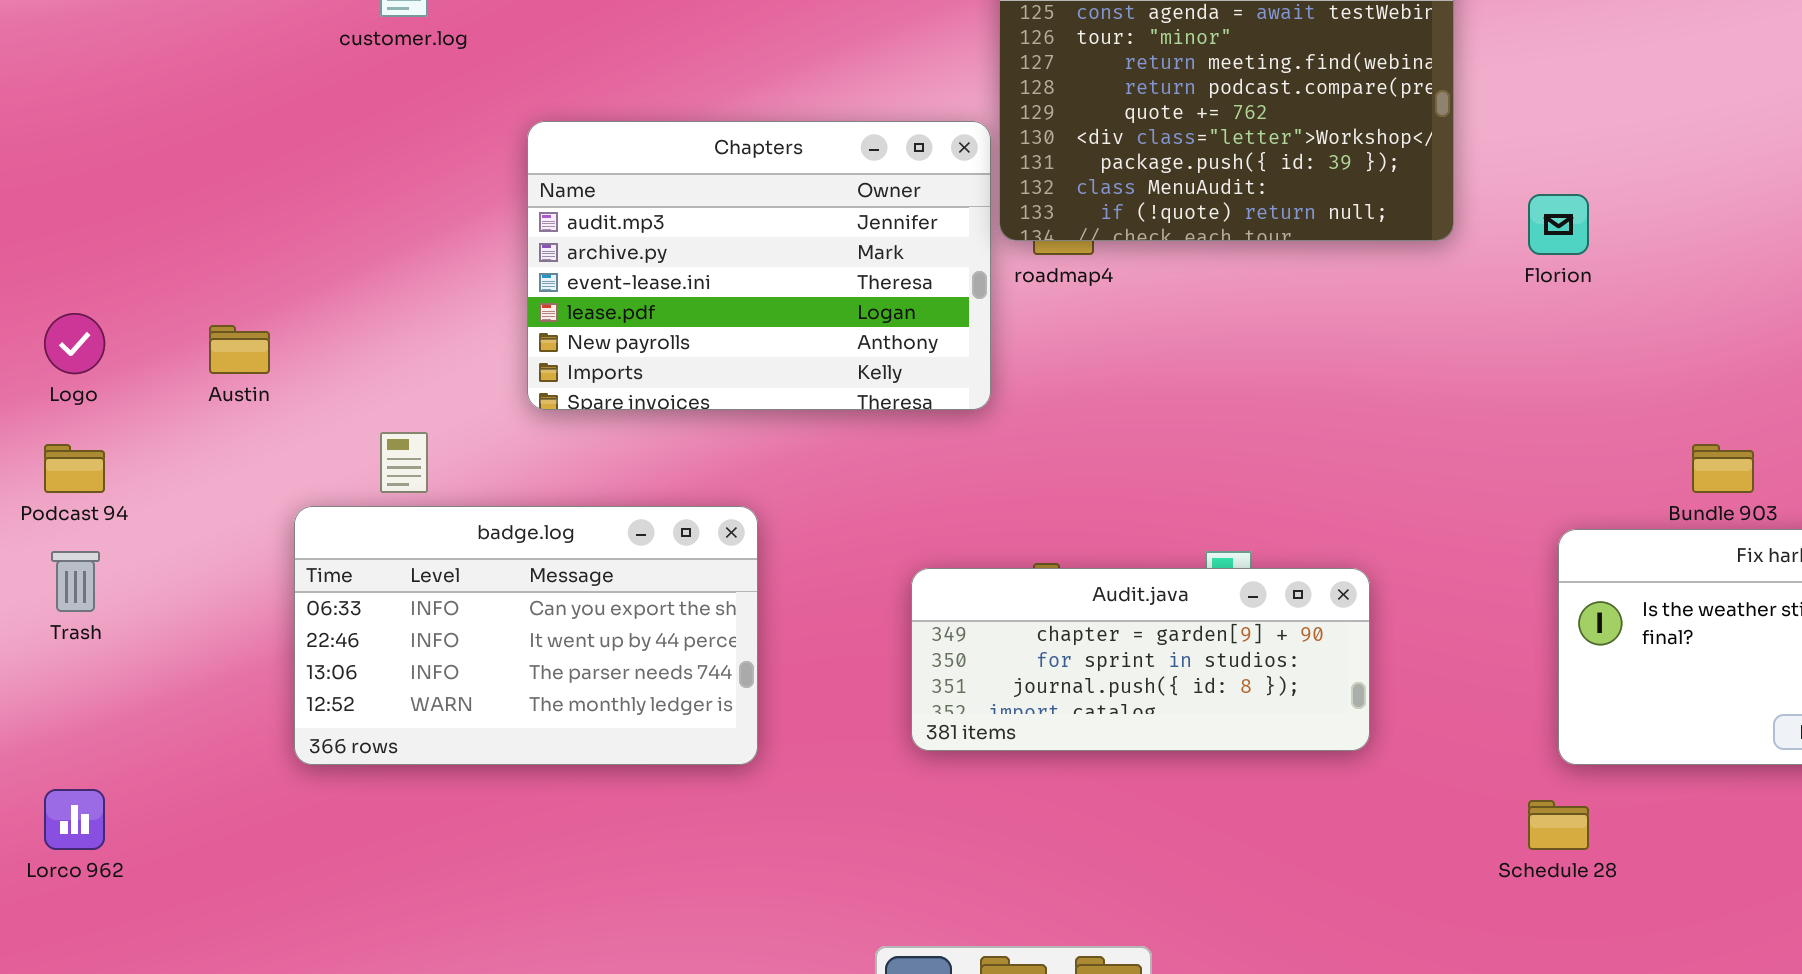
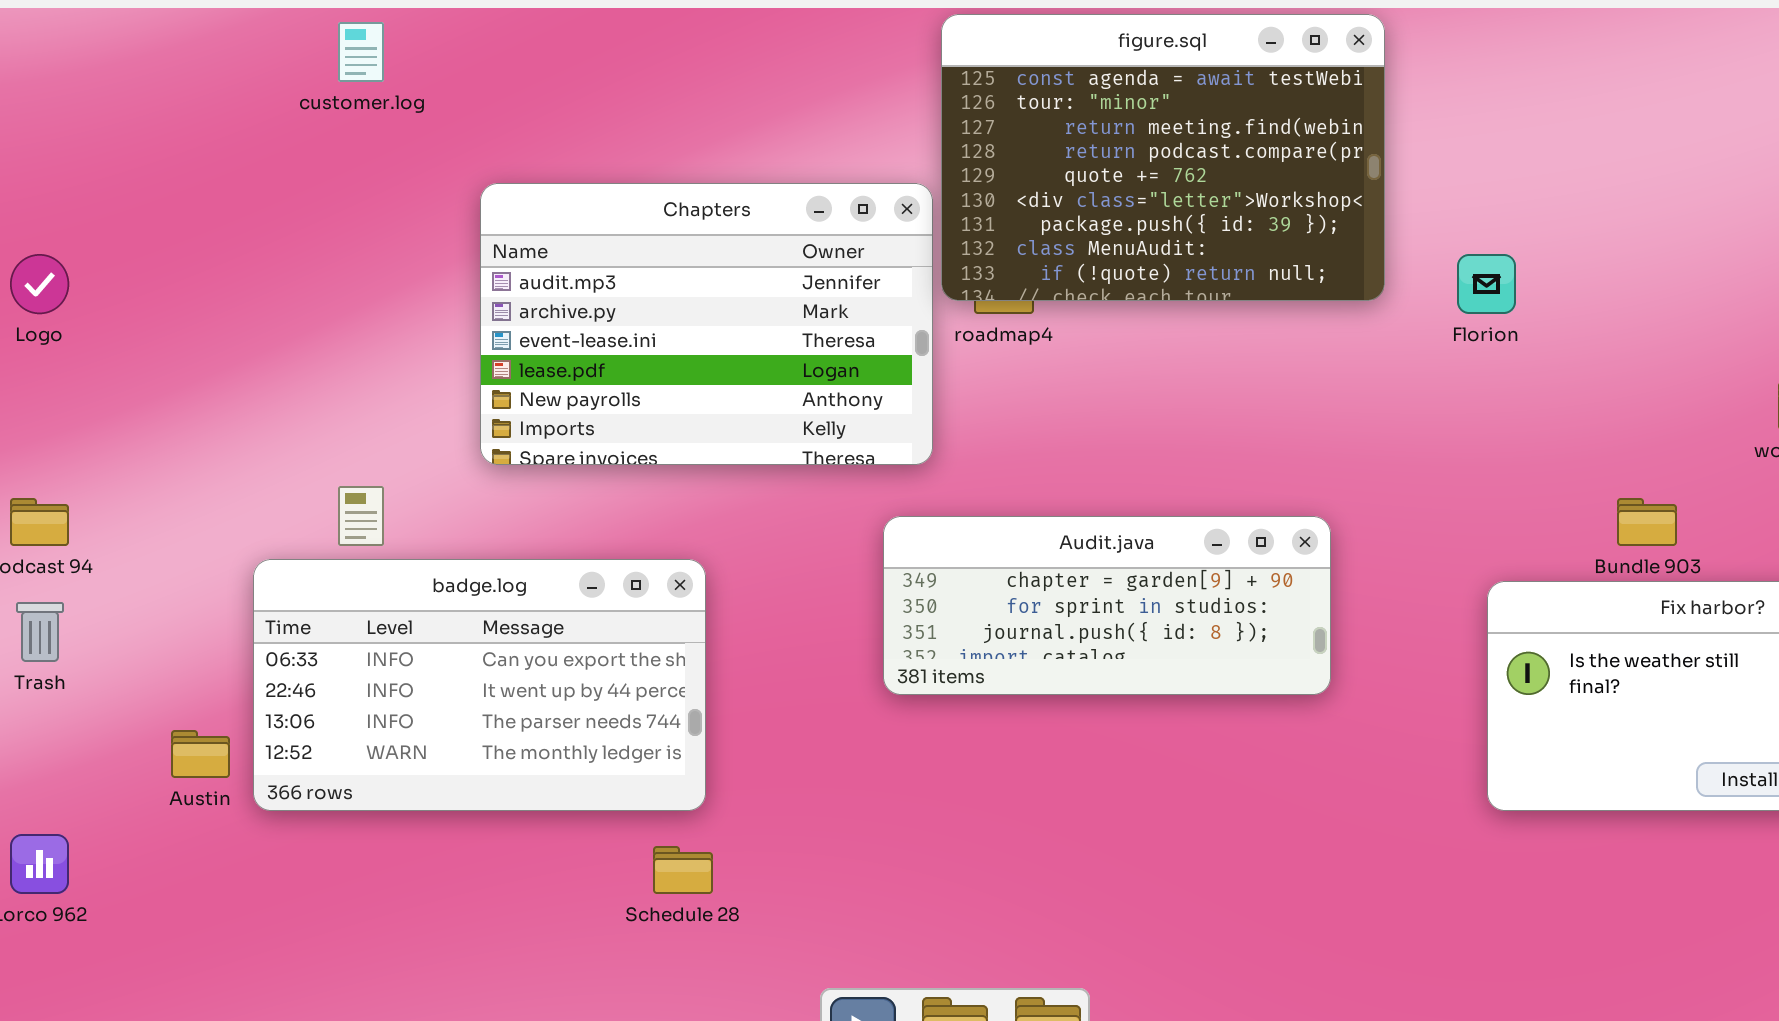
Logo: [44,313,105,374] -> [10,254,69,314], moved
Austin: [209,325,270,374] -> [171,730,230,778], moved
Audit.java: [911,568,1370,751] -> [883,516,1331,695], moved
Schedule 28: [1528,800,1589,850] -> [653,846,713,894], moved

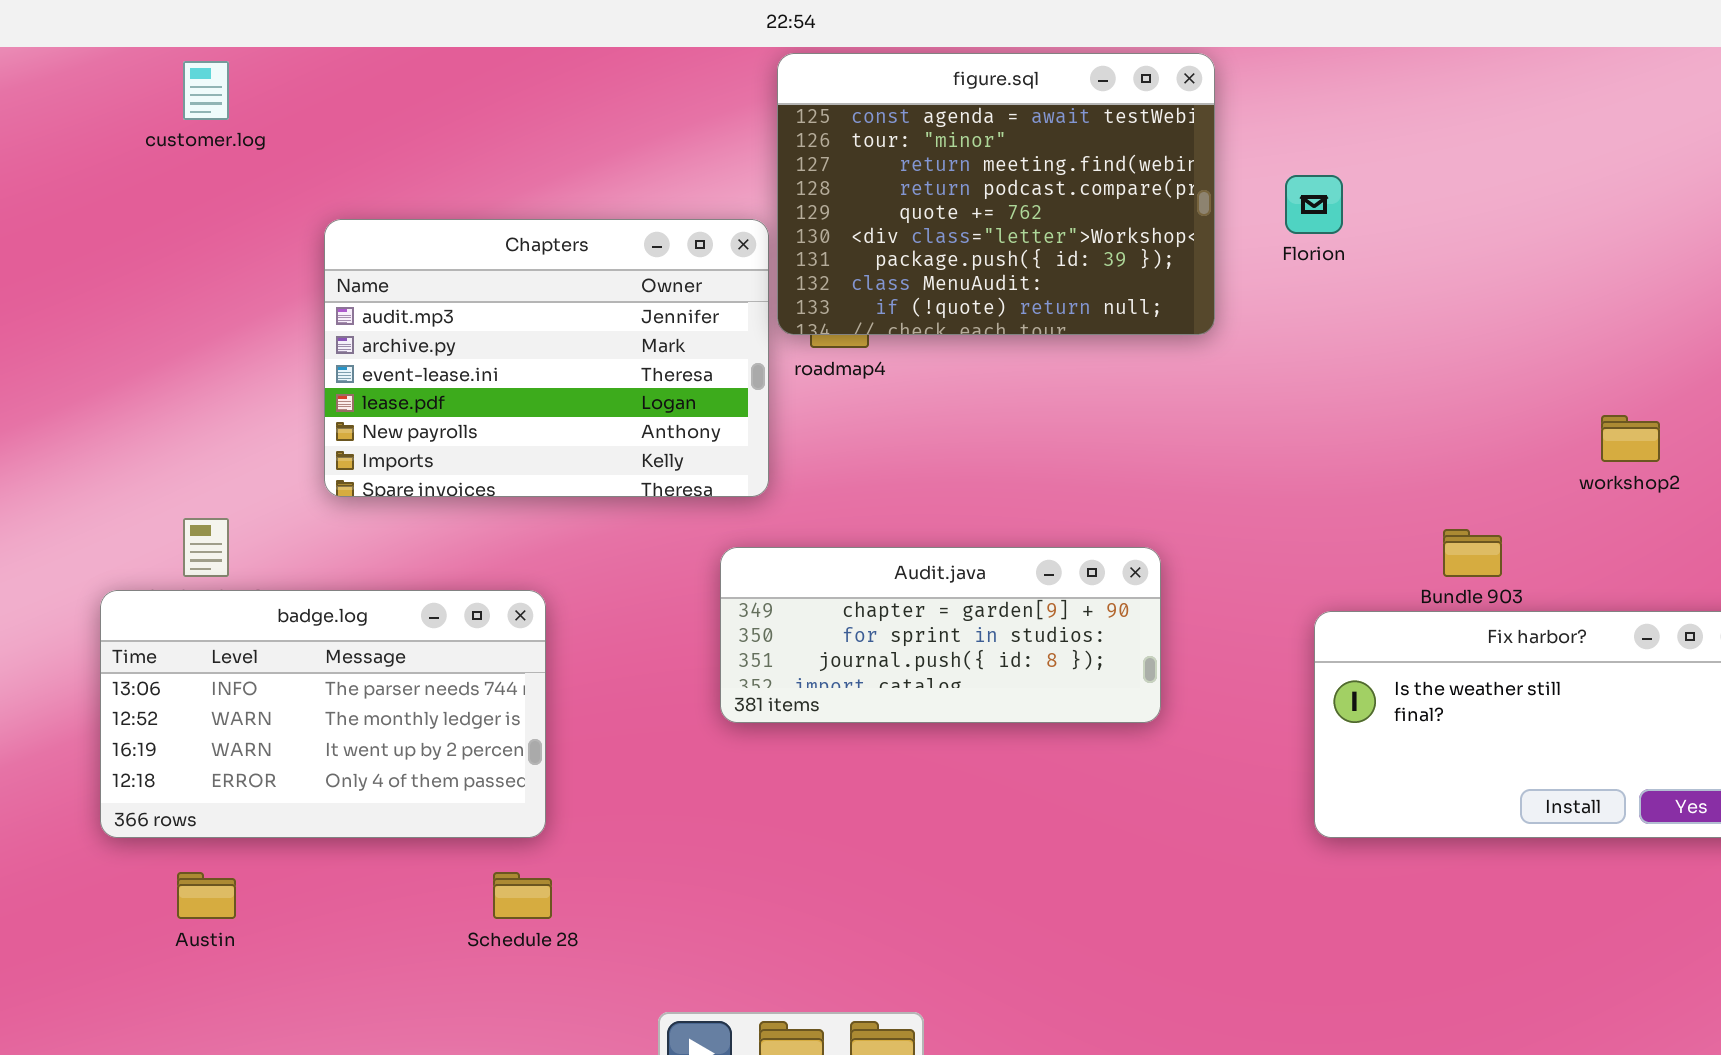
Florion: [1457,254,1516,314] -> [1285,175,1343,234], moved
badge.log: [253,559,706,811] -> [100,590,546,838], scrolled down 2 rows
Austin: [171,730,230,778] -> [177,872,236,919], moved

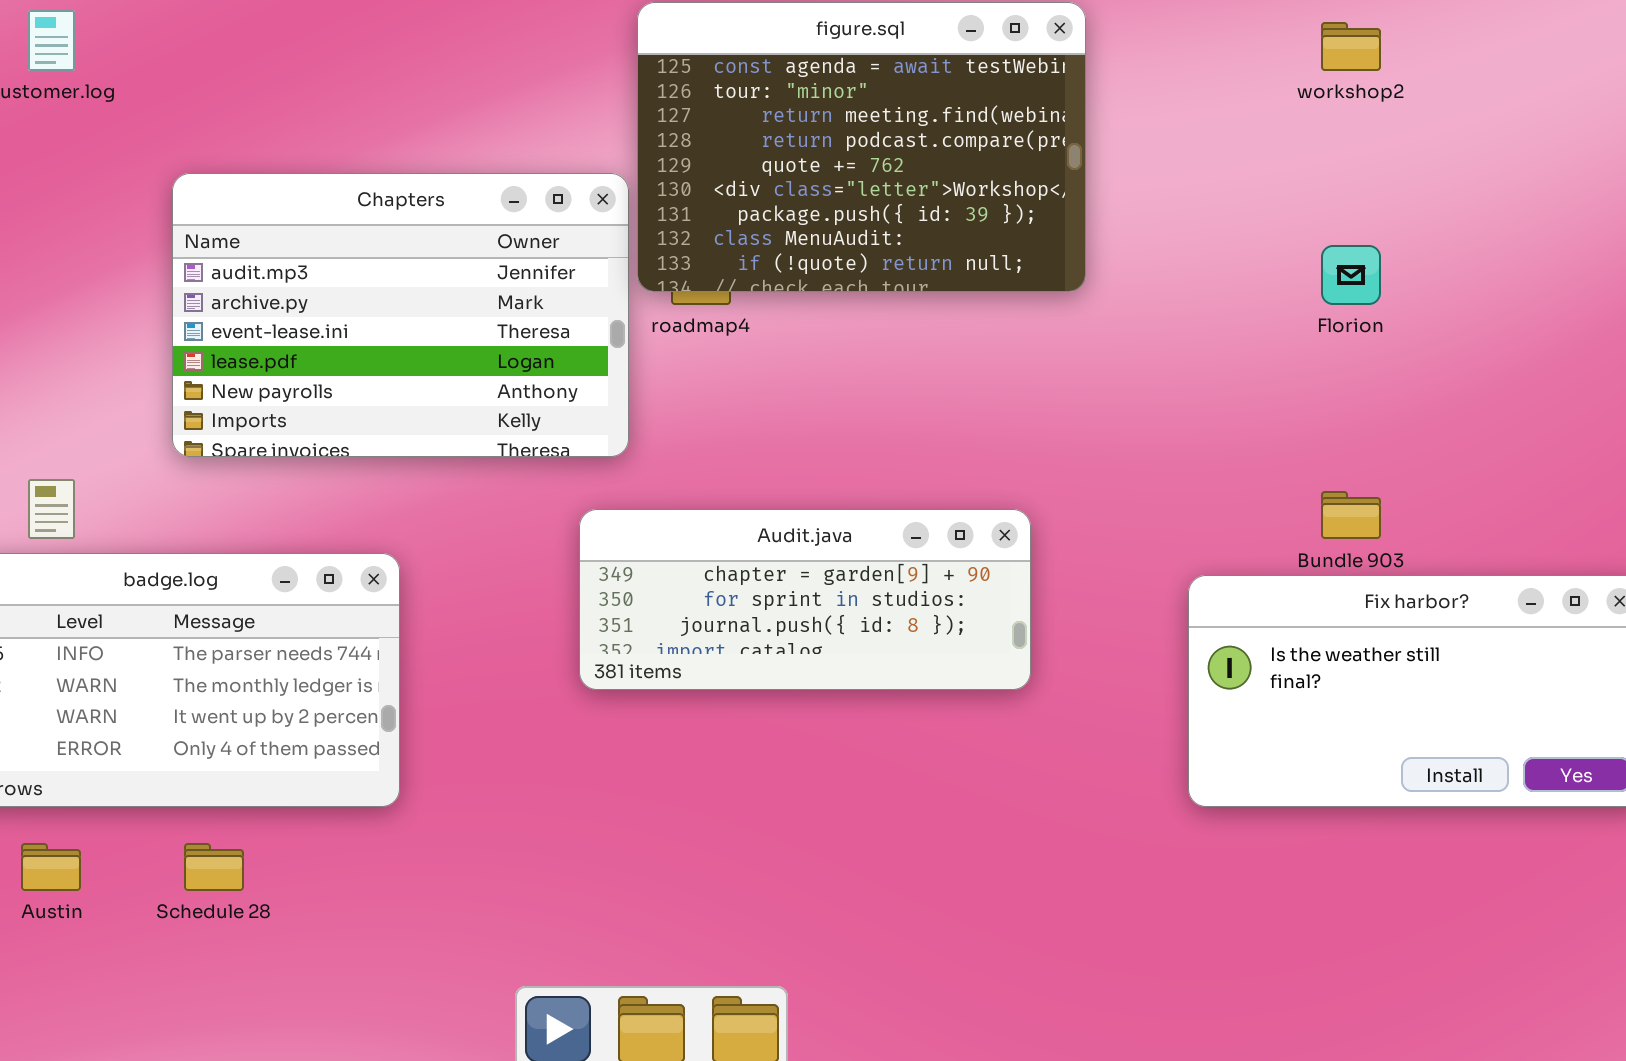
Florion: [1285,175,1343,234] -> [1321,245,1381,305], moved
workshop2: [1601,415,1660,462] -> [1321,22,1381,71], moved
Schedule 28: [493,872,552,919] -> [184,843,244,891], moved

